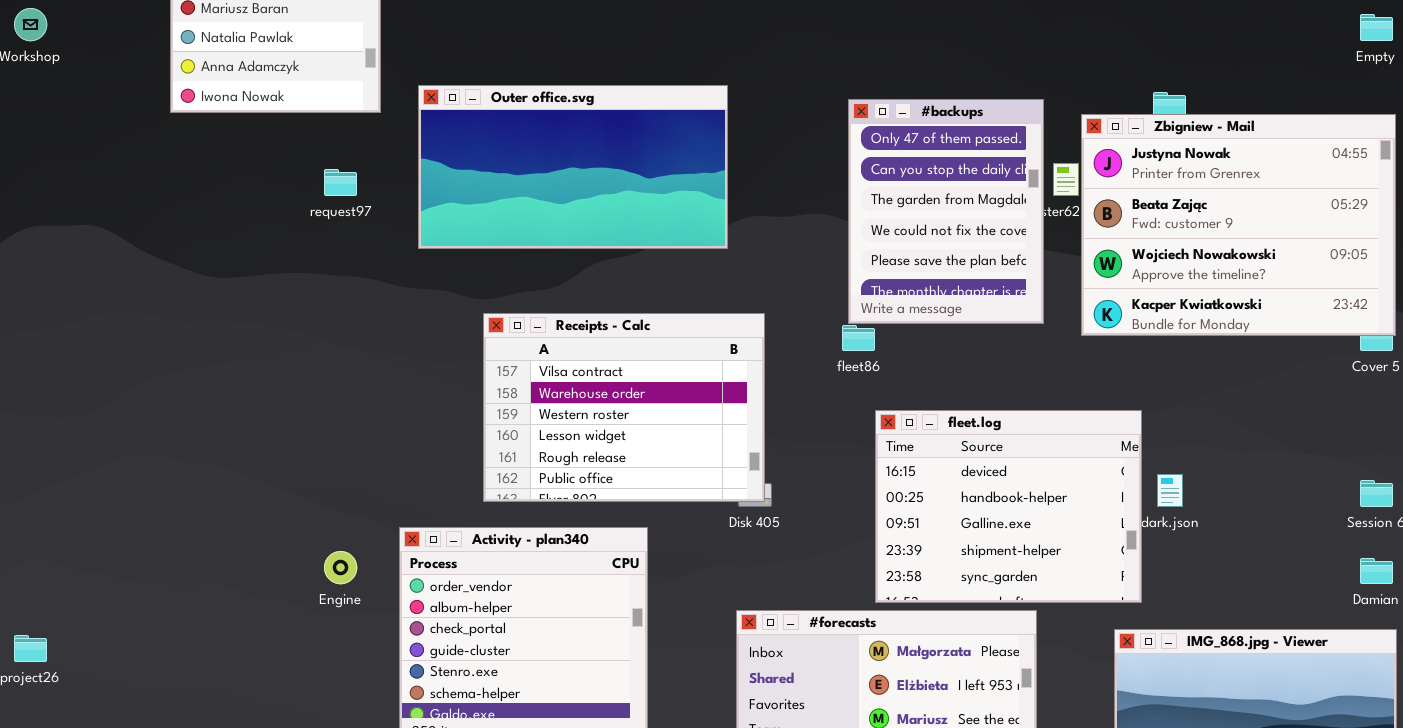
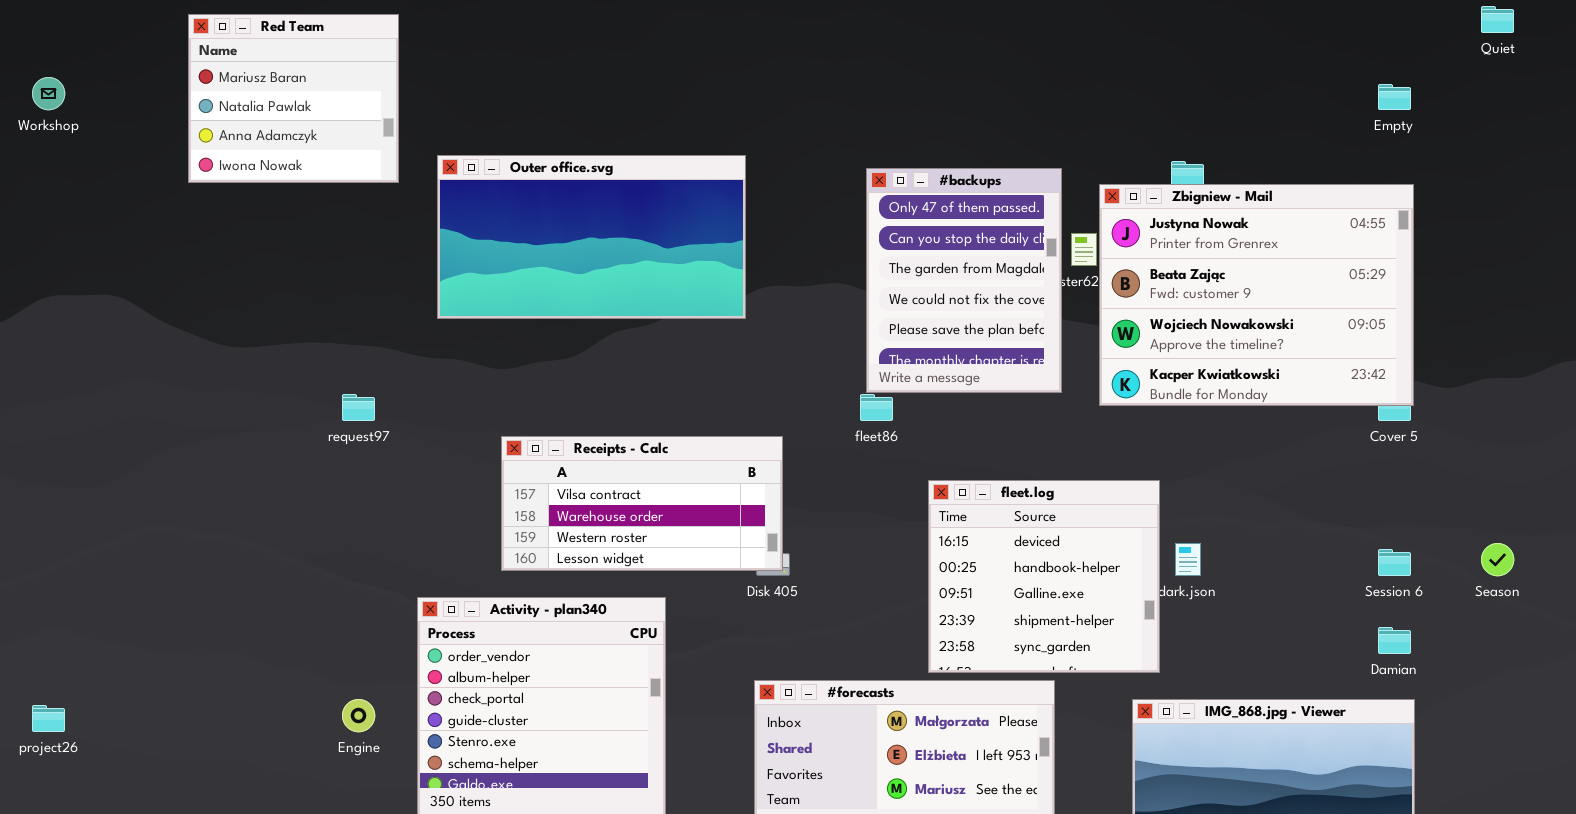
request97: [324,169,357,196] -> [342,394,375,421], moved
Receipts - Calc: [483,313,765,502] -> [501,436,783,571], resized
fleet.log: [875,410,1142,603] -> [928,480,1160,673], resized
Engine: [324,551,357,584] -> [342,699,375,732], moved

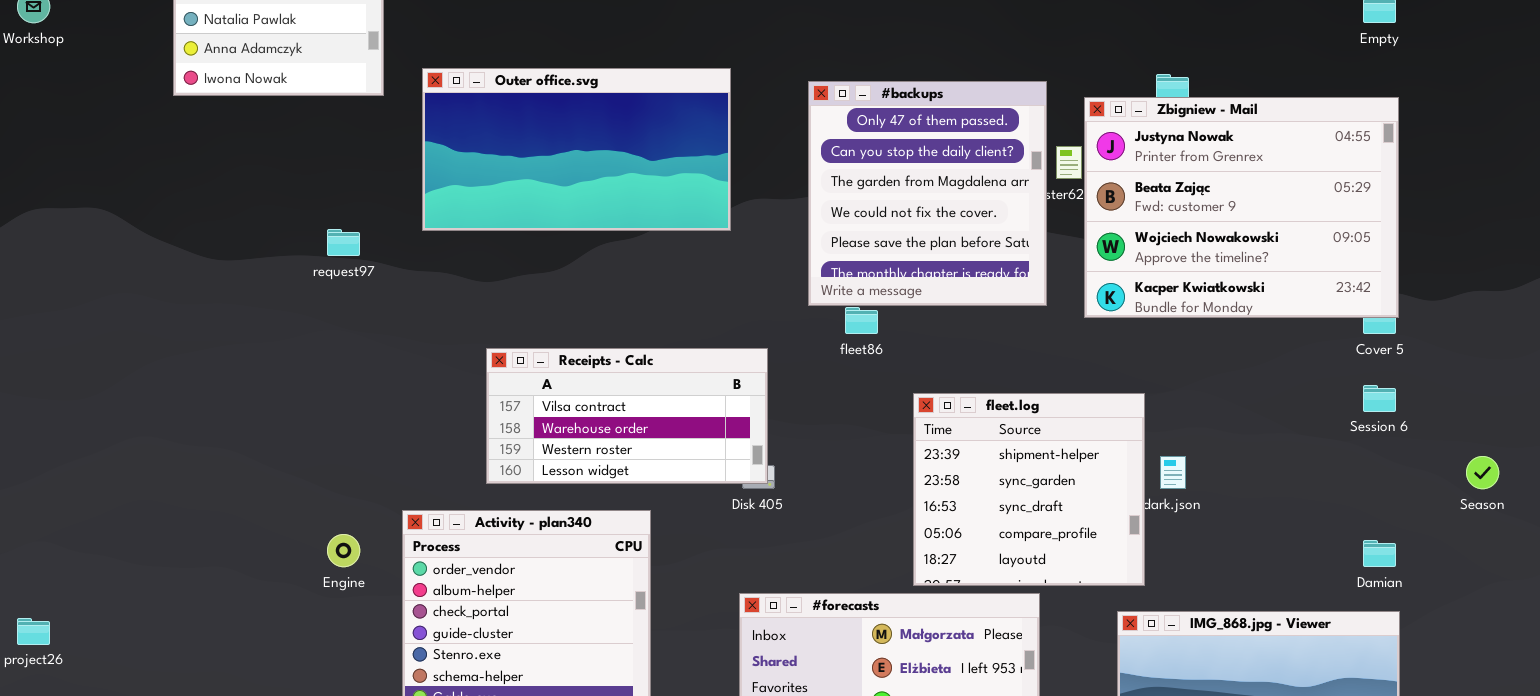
#backups: [866,168,1062,393] -> [808,81,1047,306], resized
request97: [342,394,375,421] -> [327,229,360,256], moved
fleet.log: [928,480,1160,673] -> [913,393,1145,586], scrolled down 3 rows
Session 6: [1378,549,1411,576] -> [1363,385,1396,412], moved
Engine: [342,699,375,732] -> [327,534,360,567], moved

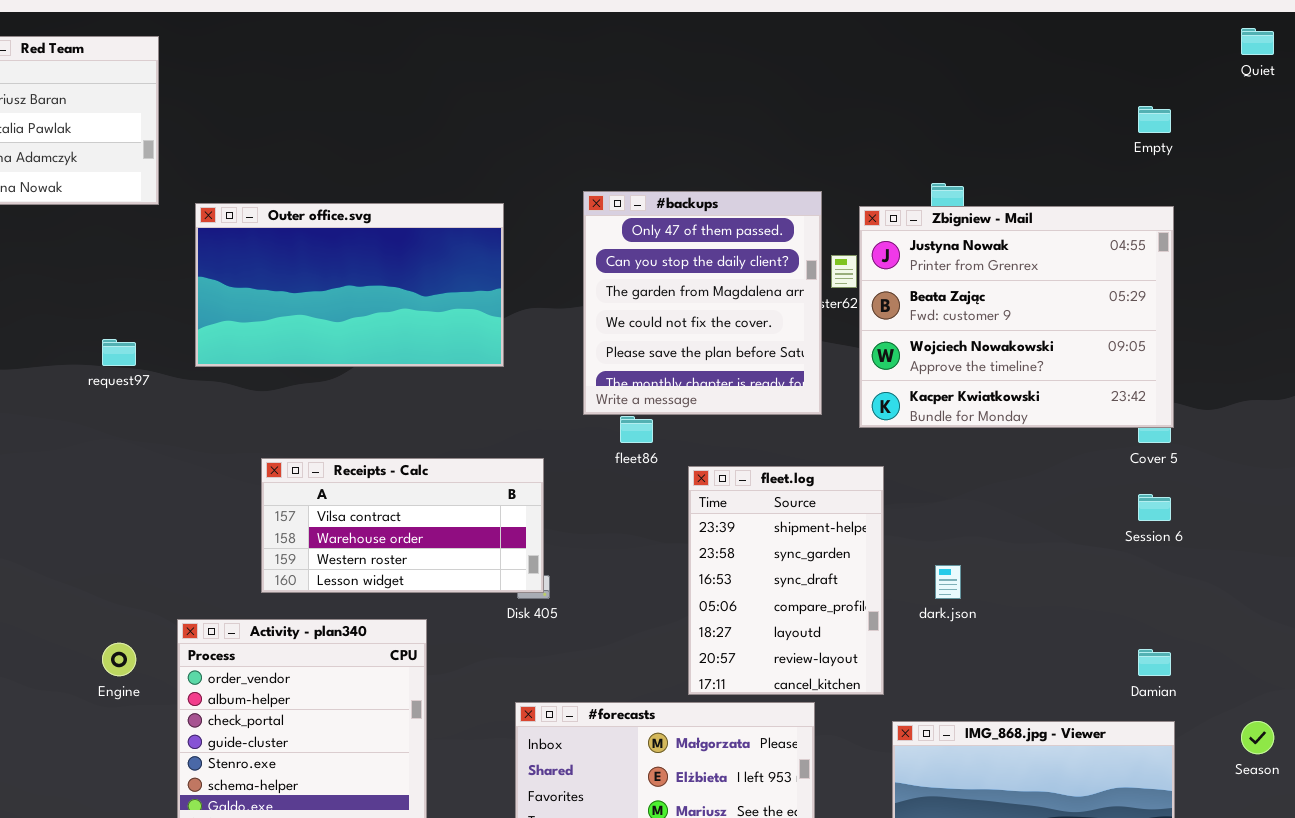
Outer office.svg: [422,68,731,231] -> [195,203,504,367], moved
fleet.log: [913,393,1145,586] -> [688,466,884,695], resized
Season: [1466,456,1499,489] -> [1241,721,1274,754], moved

